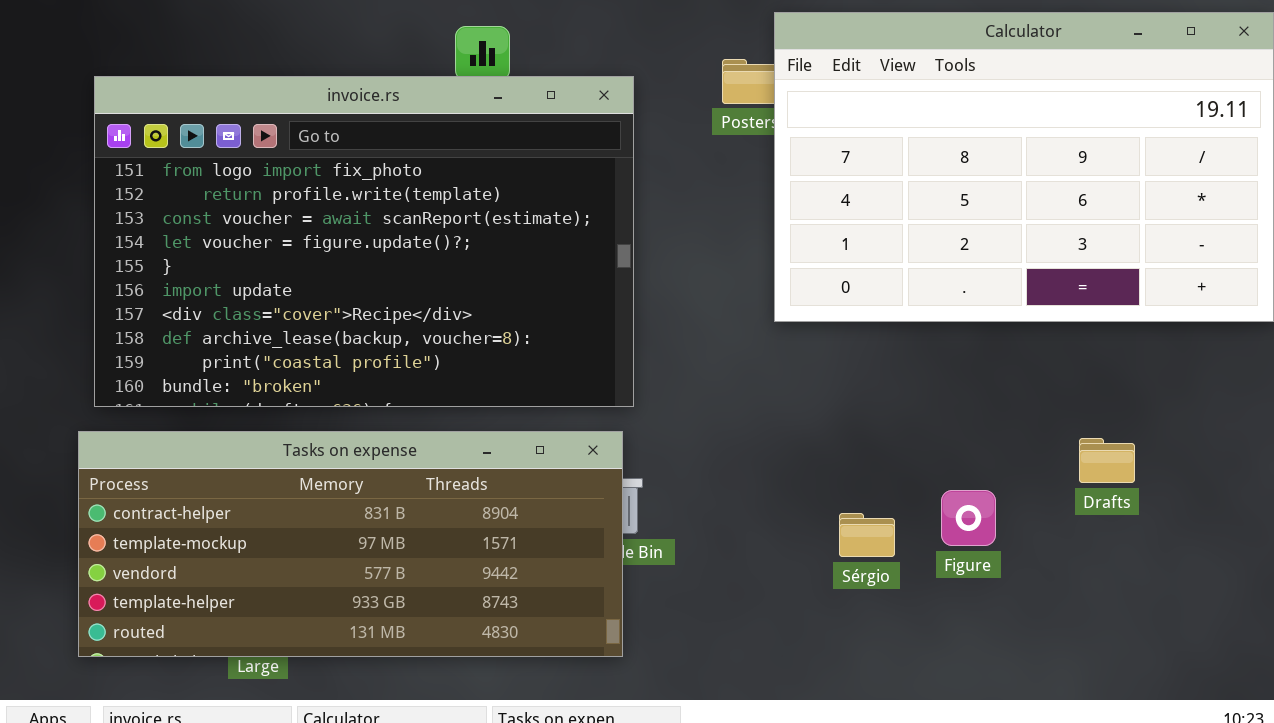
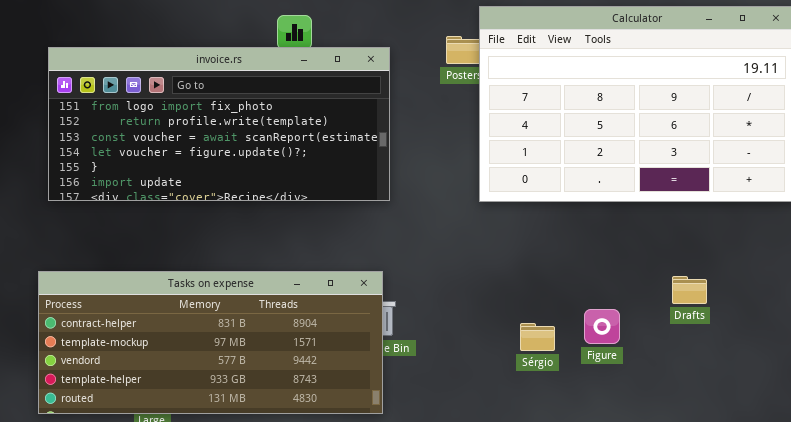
invoice.rs: [94,76,634,407] -> [48,47,390,201], resized

